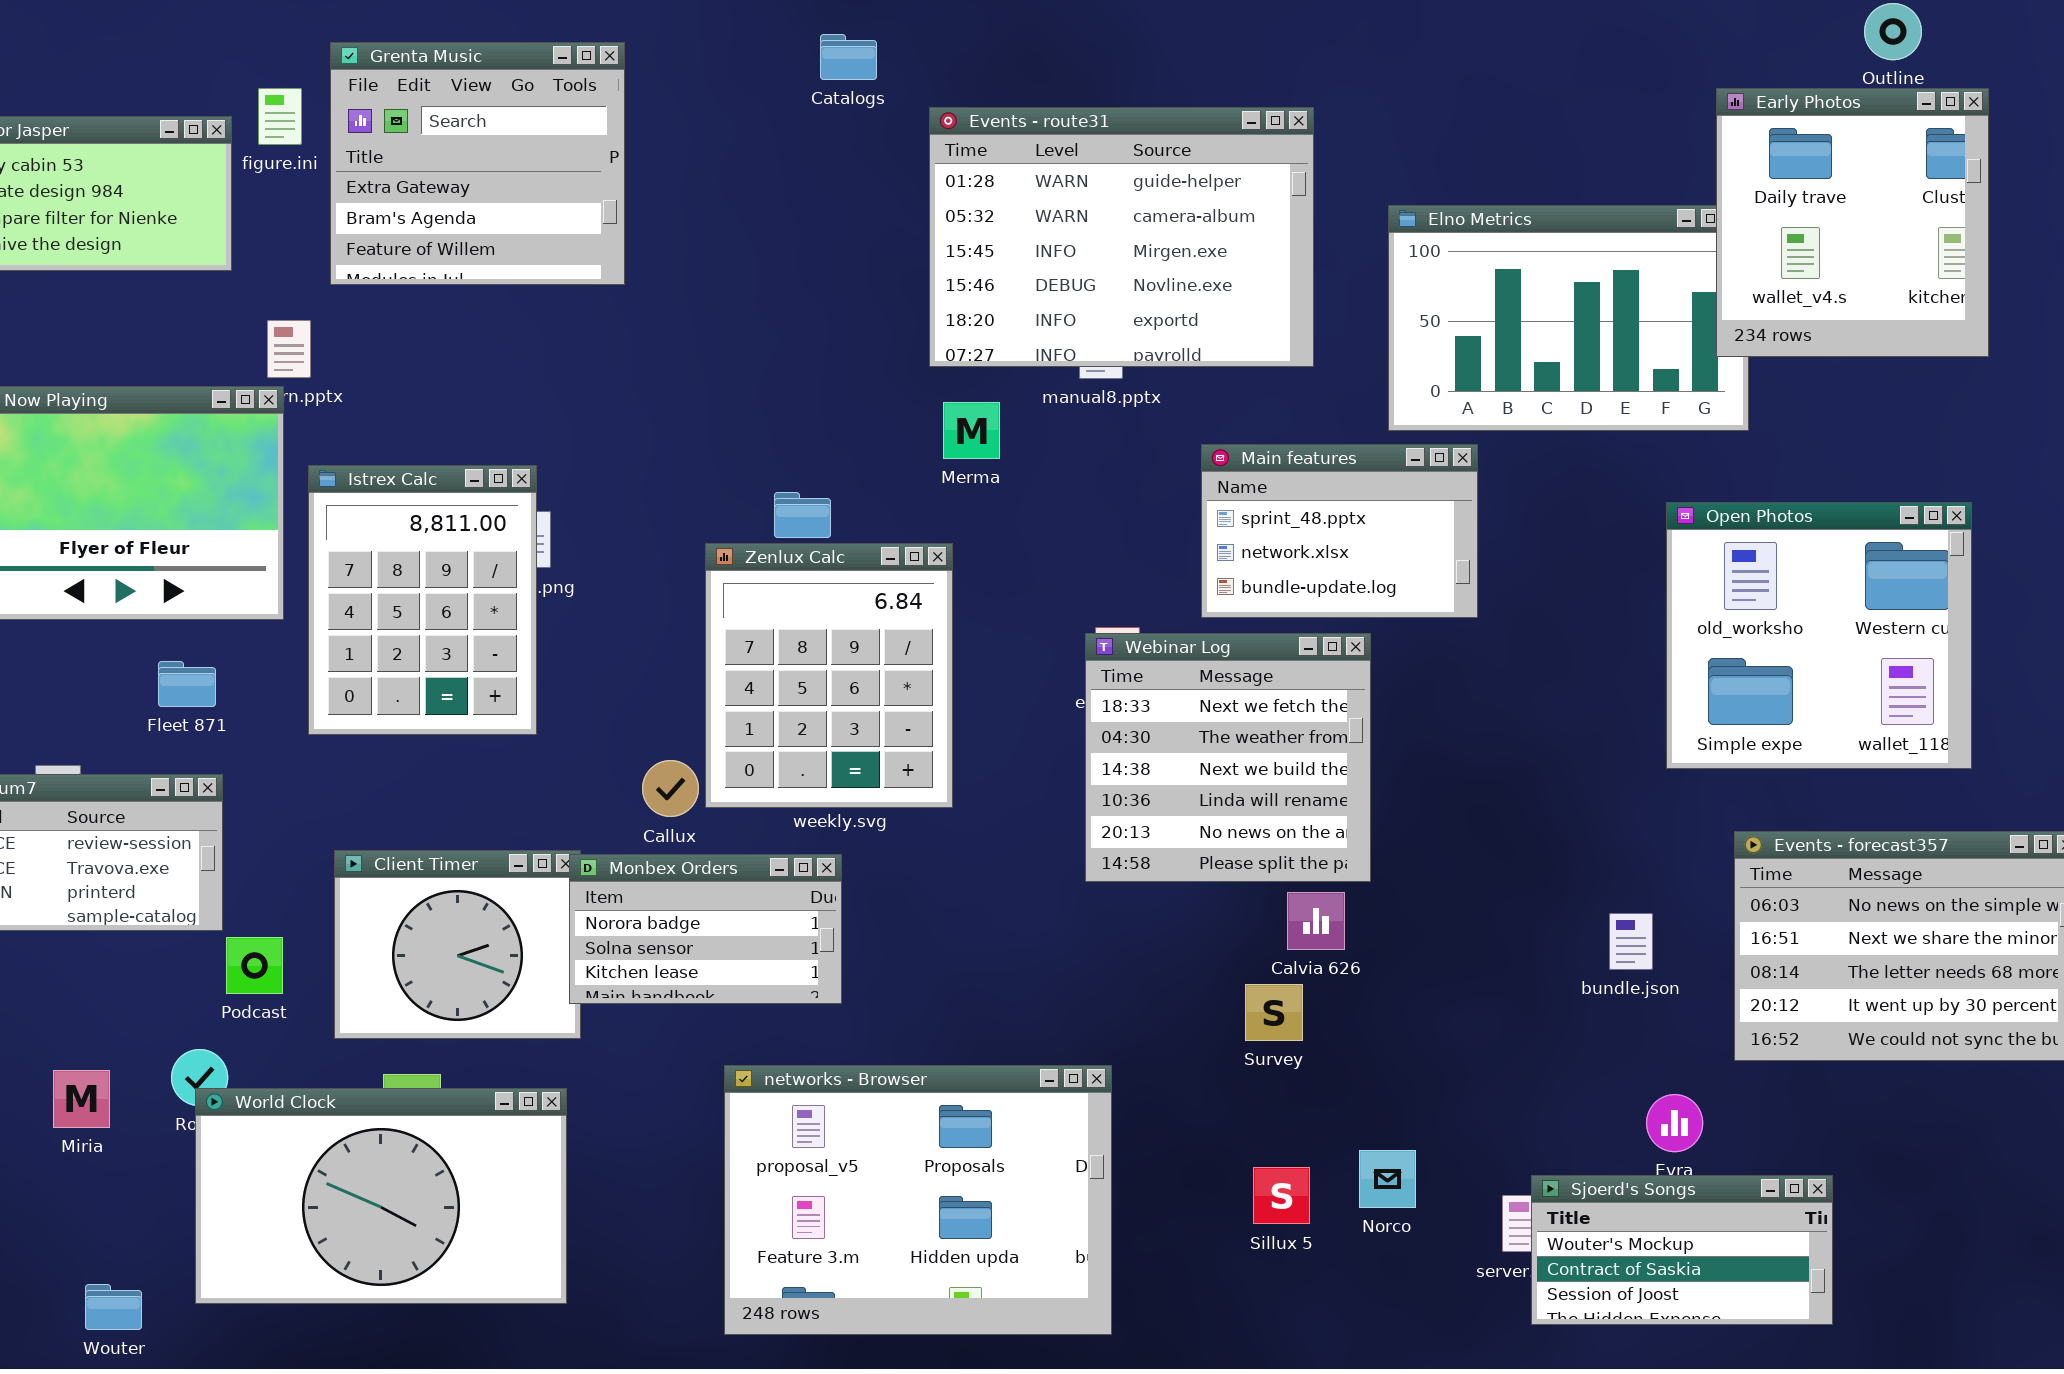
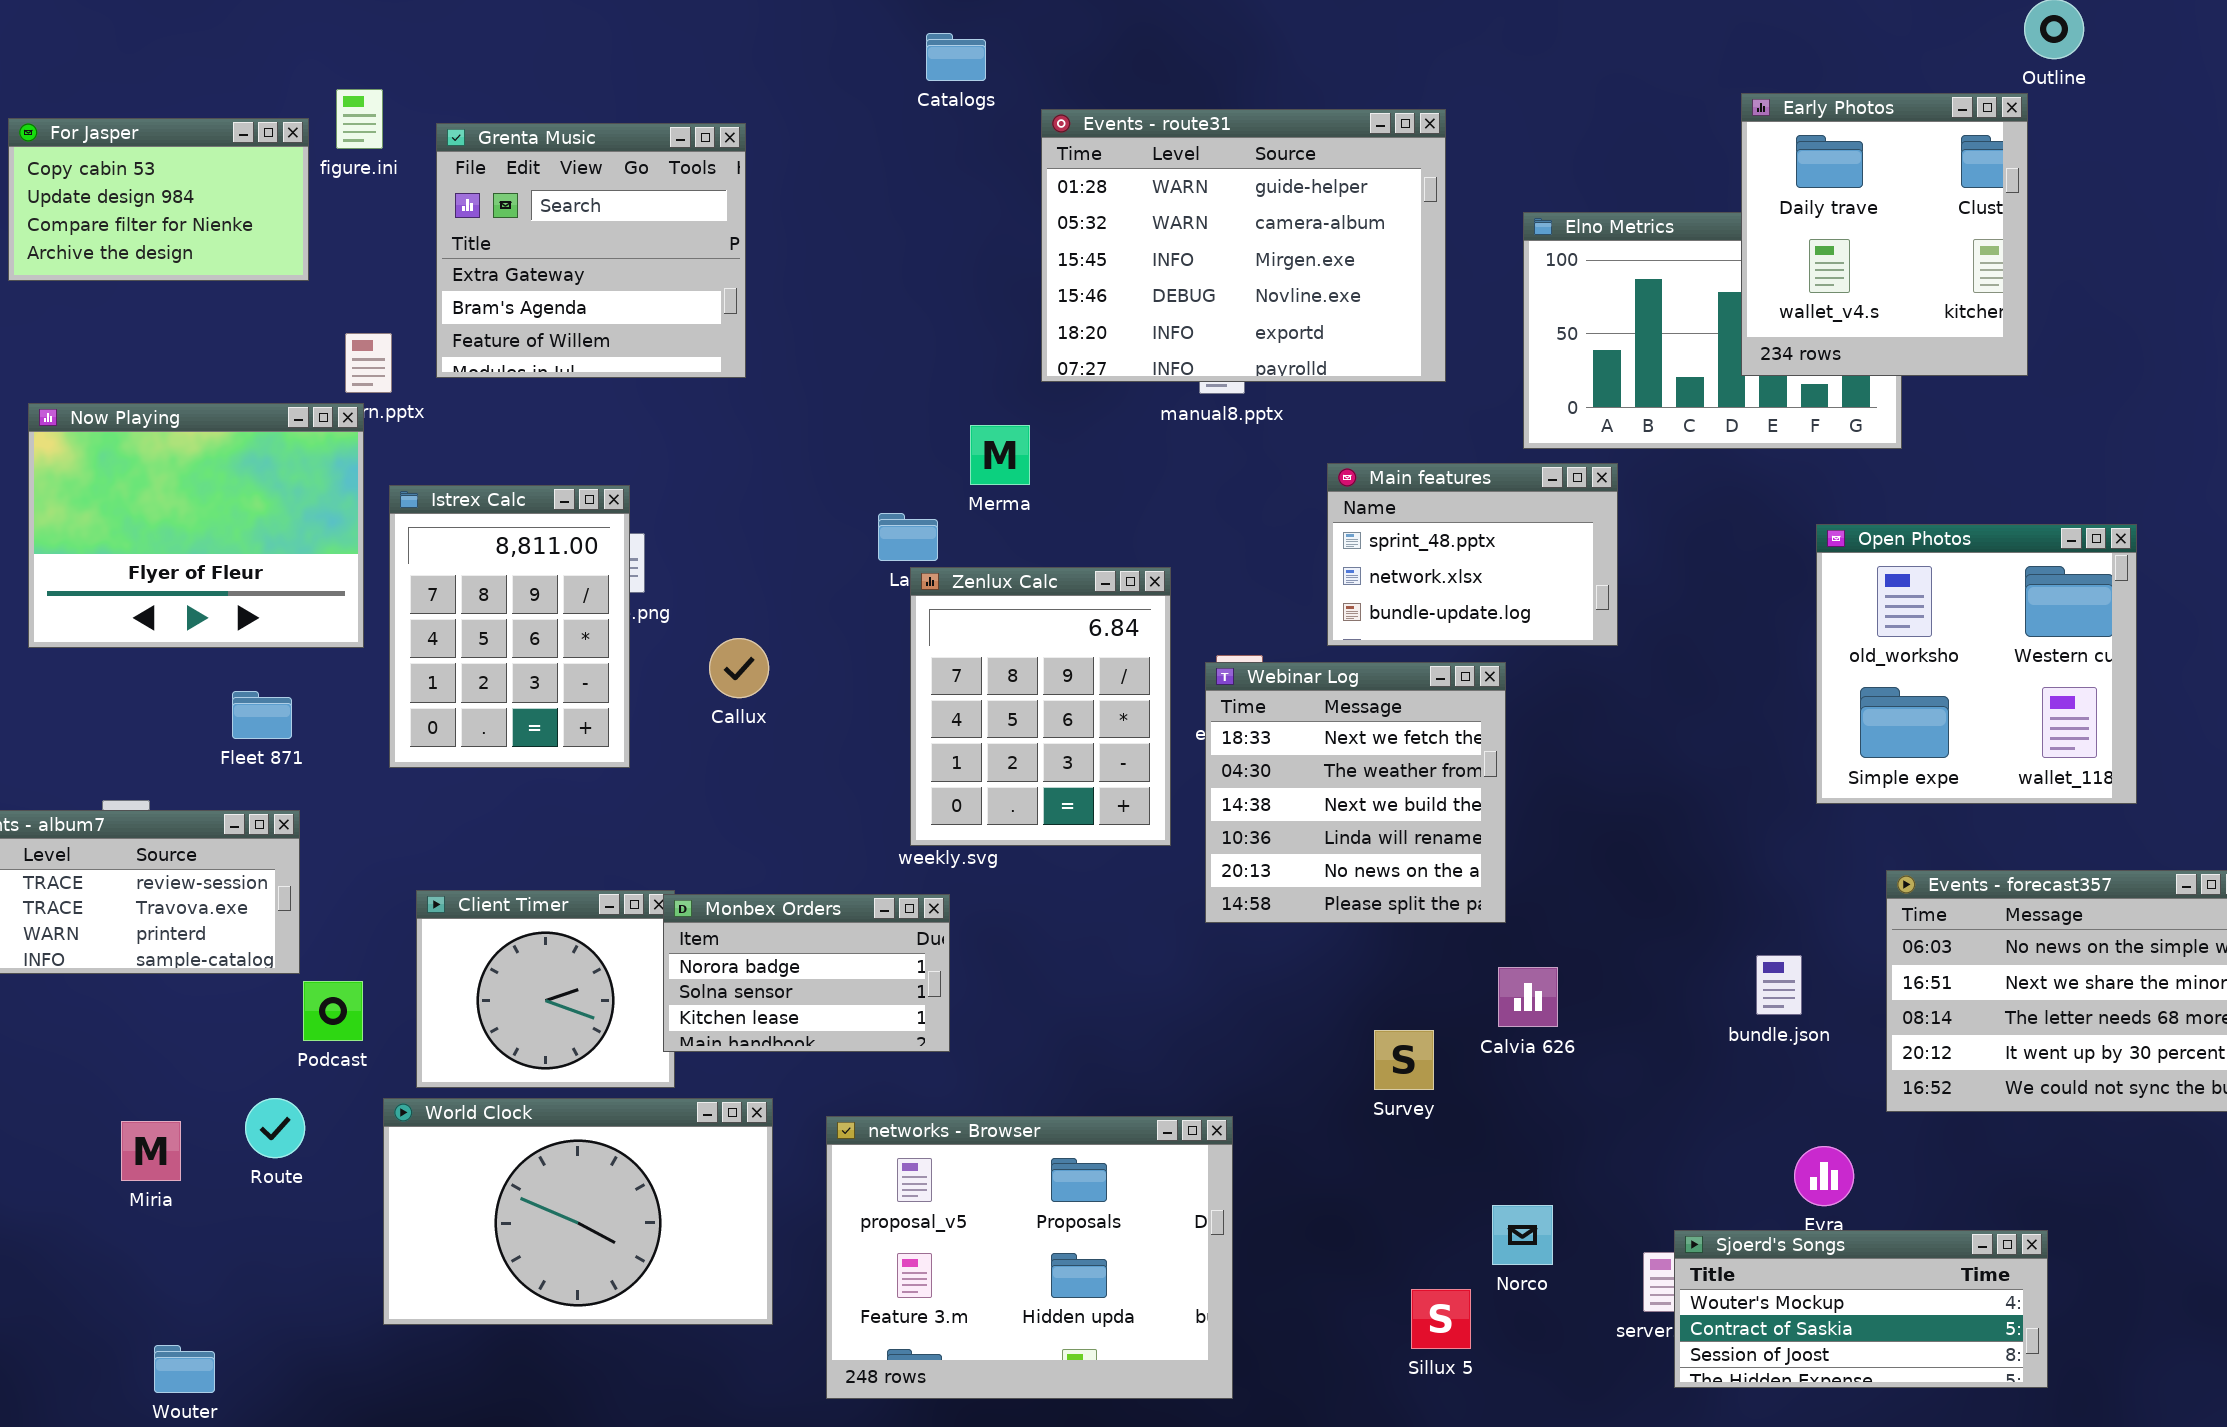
Grenta Music: [330,42,625,285] -> [436,123,746,378], moved
Early Photos: [1716,88,1989,357] -> [1741,93,2028,376], moved
Merma: [943,402,1000,459] -> [970,425,1030,485], moved
Zenlux Calc: [705,543,953,808] -> [910,567,1171,846], moved
Callux: [642,760,699,817] -> [709,638,769,698], moved
Calvia 626: [1287,892,1345,950] -> [1498,967,1558,1027], moved
World Clock: [195,1088,567,1304] -> [383,1098,773,1325], moved
Sillux 5: [1253,1167,1310,1224] -> [1411,1289,1471,1349], moved
Sjoerd's Songs: [1531,1175,1833,1325] -> [1674,1230,2048,1388], resized

